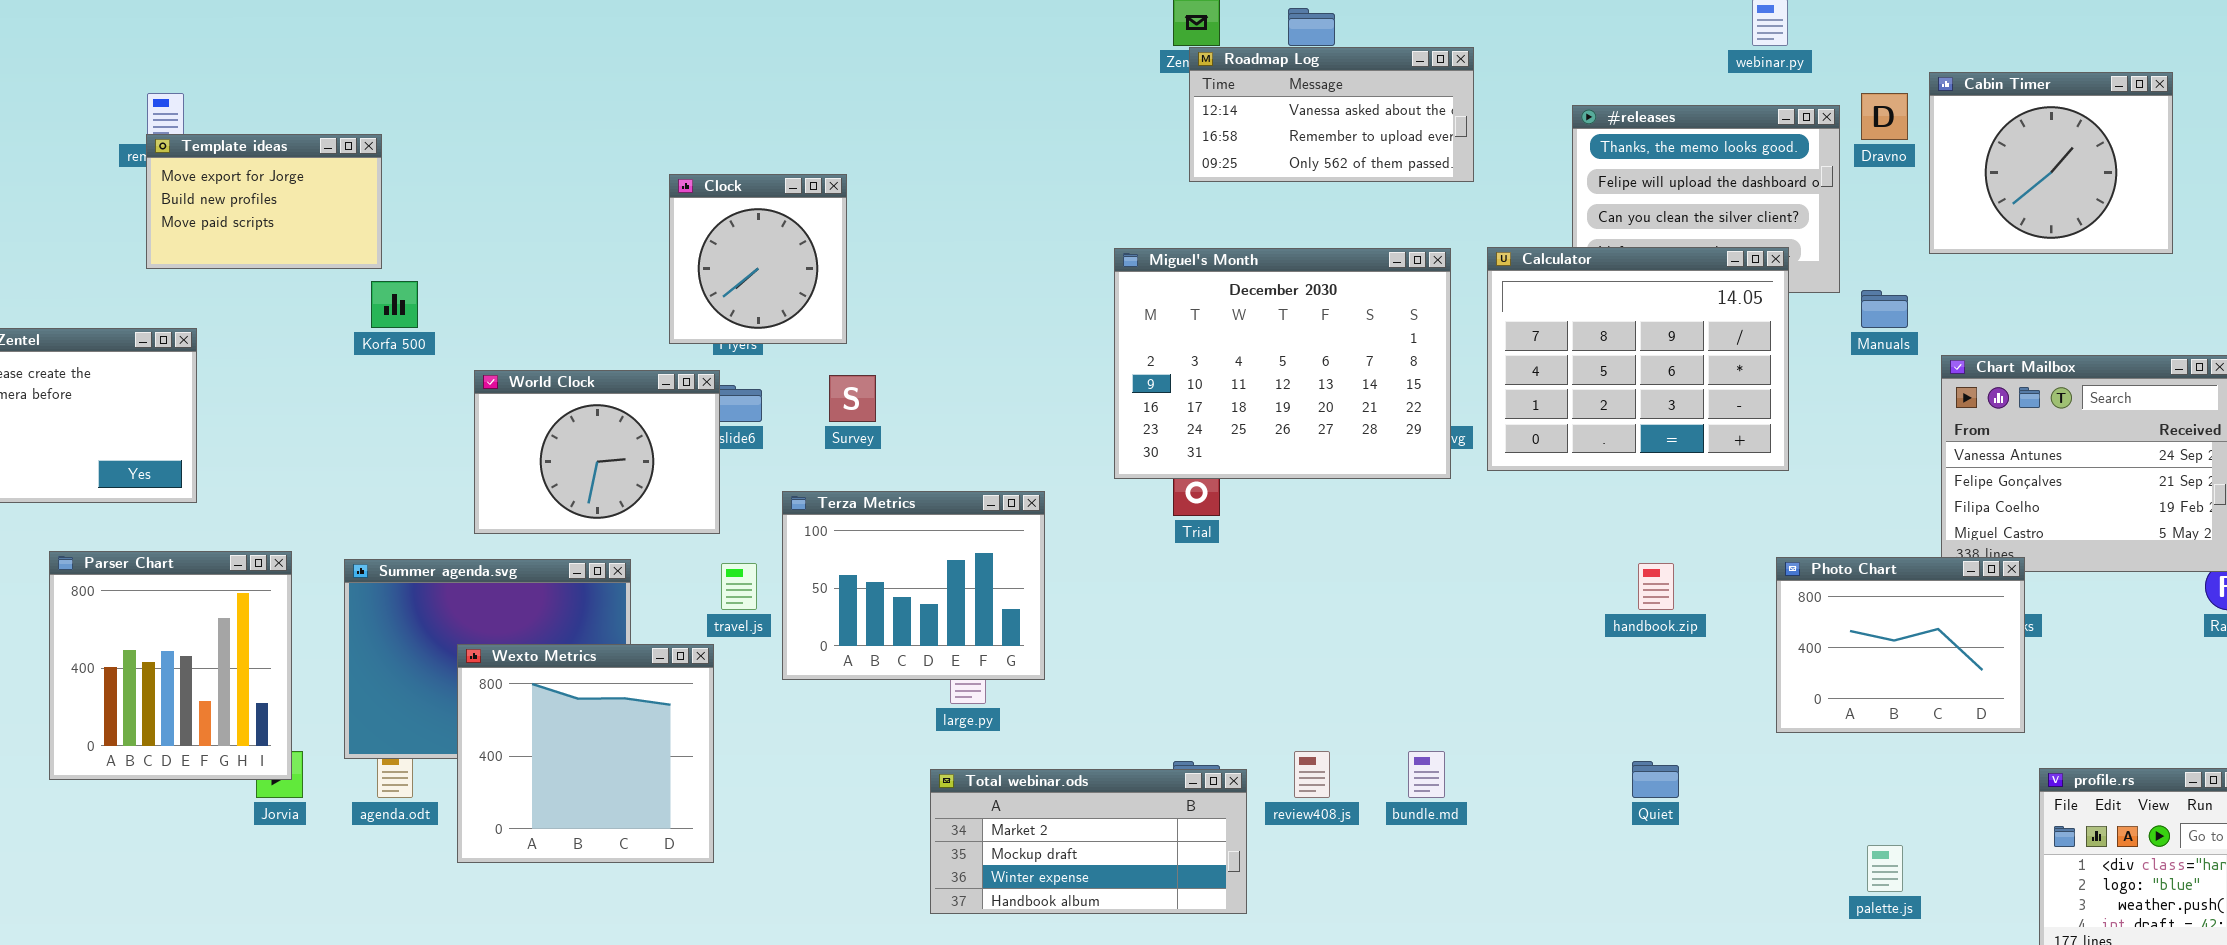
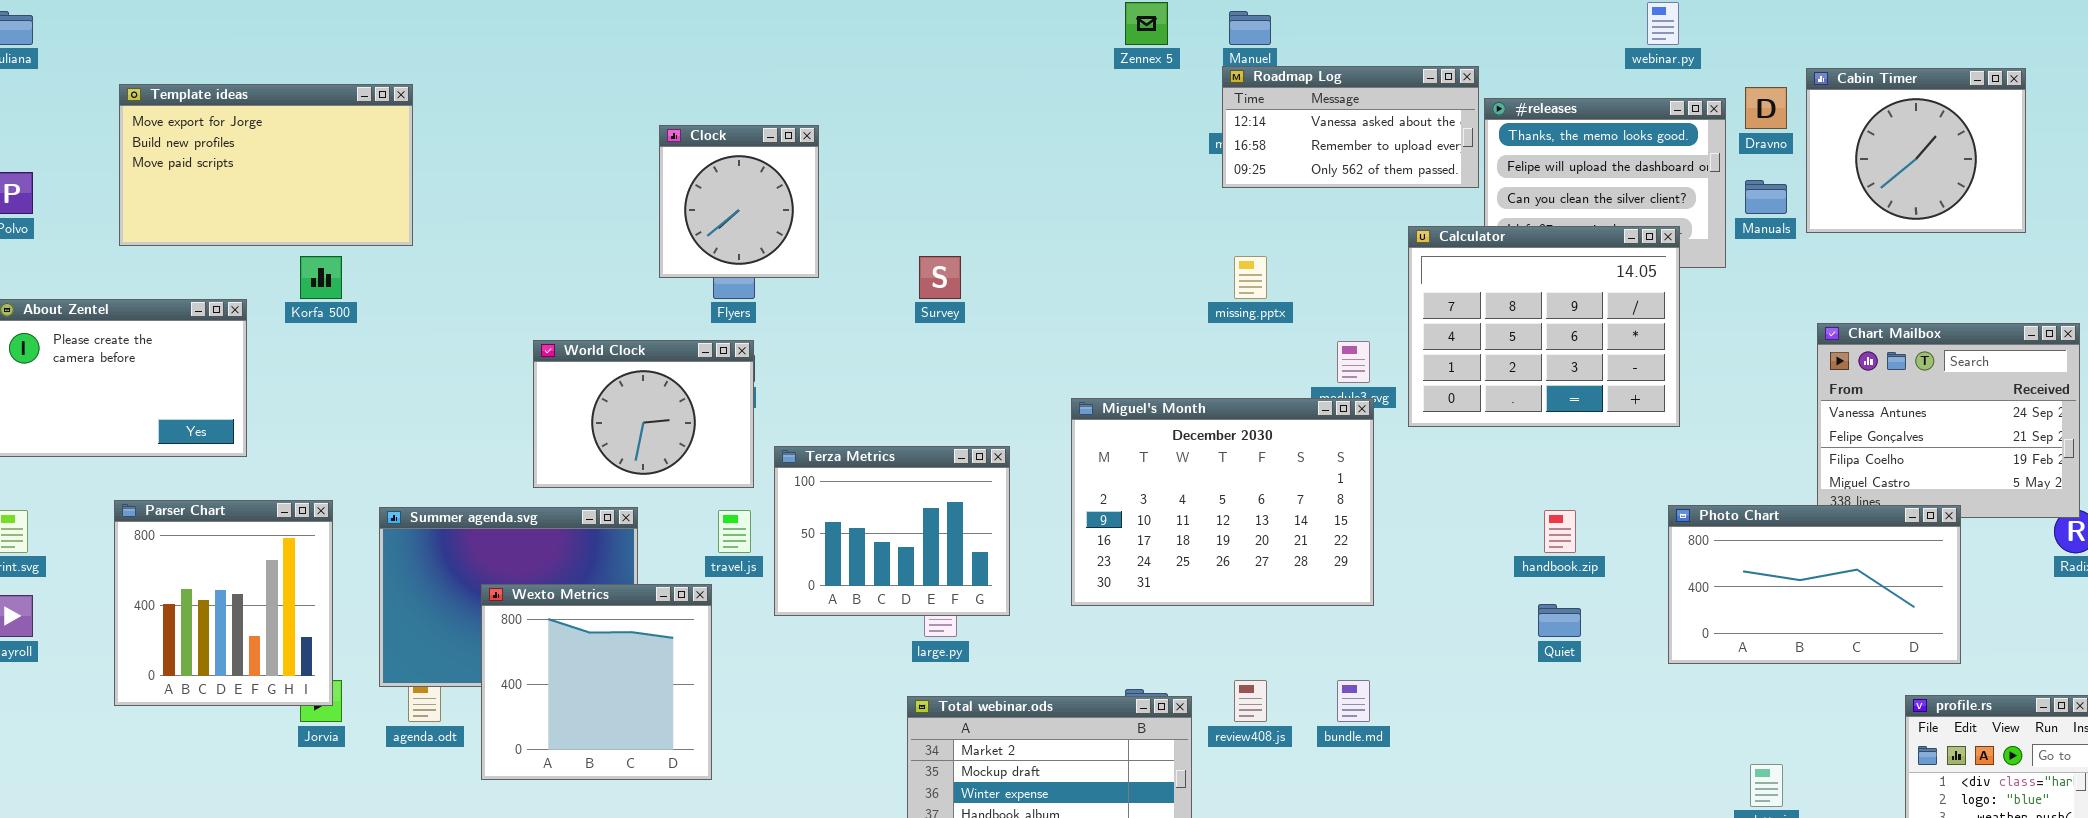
Roadmap Log: [1189,47,1474,182] -> [1222,66,1479,188], moved
Template ideas: [146,134,382,269] -> [119,84,413,246], resized
Clock: [669,174,847,344] -> [659,125,819,278], moved
Miguel's Month: [1114,248,1451,479] -> [1071,398,1374,606], moved
Korfa 500: [371,281,418,328] -> [300,256,342,299], moved
Manuals: [1861,290,1908,328] -> [1745,180,1787,214], moved
World Clock: [474,370,720,534] -> [533,340,754,488], moved
Survey: [829,375,876,422] -> [919,256,961,299], moved
Photo Chart: [1776,557,2025,733] -> [1668,505,1961,664], resized
Quiet: [1632,761,1679,798] -> [1538,604,1581,637], moved

